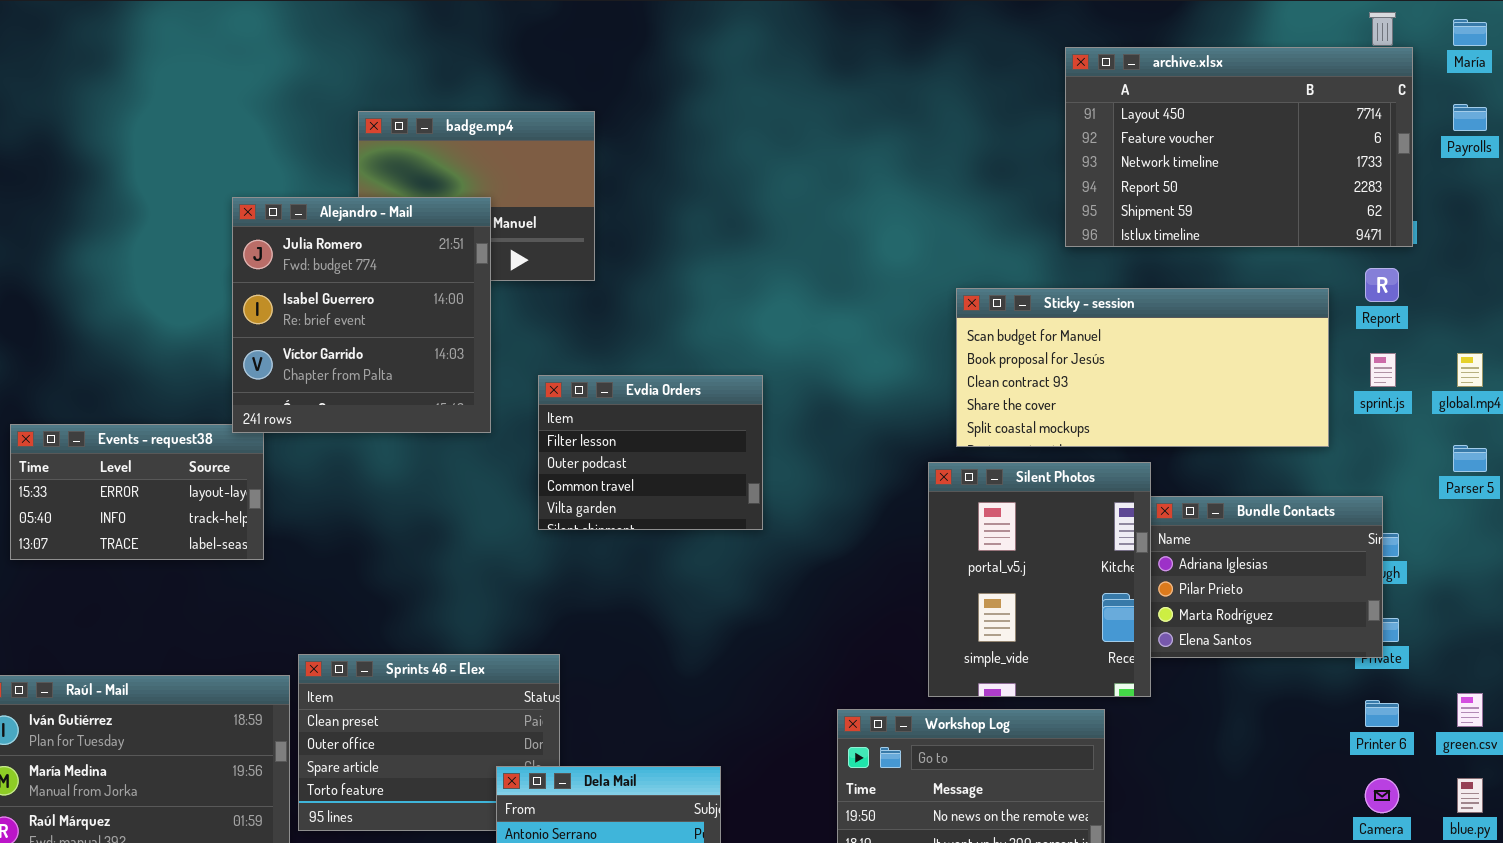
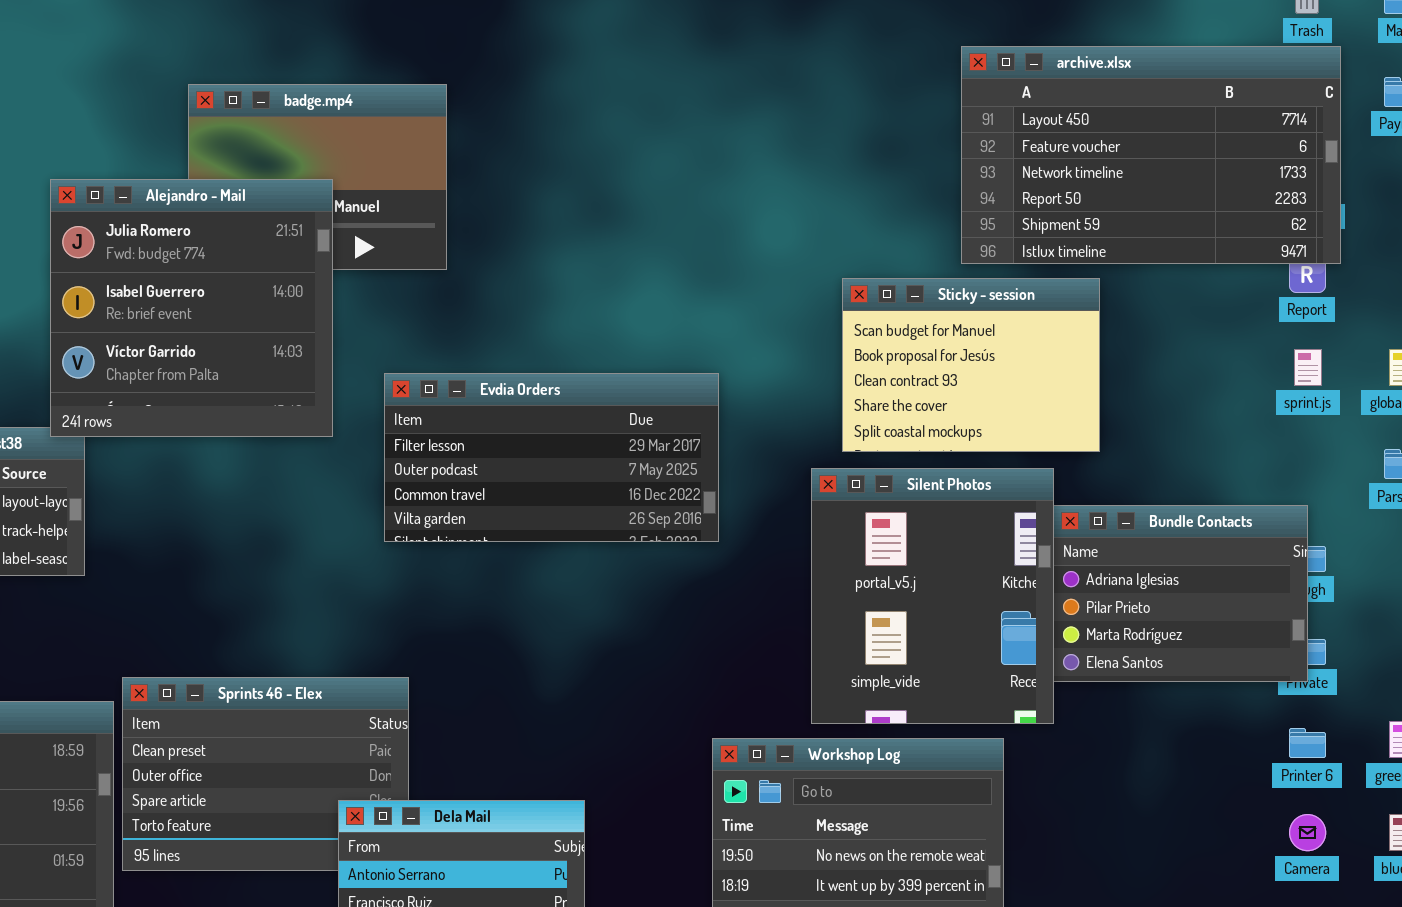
archive.xlsx: [1065,47,1413,247] -> [961,46,1341,264], moved
Sticky - session: [956,288,1329,447] -> [842,278,1100,452], resized
Evdia Orders: [538,375,763,530] -> [384,373,719,542], resized

